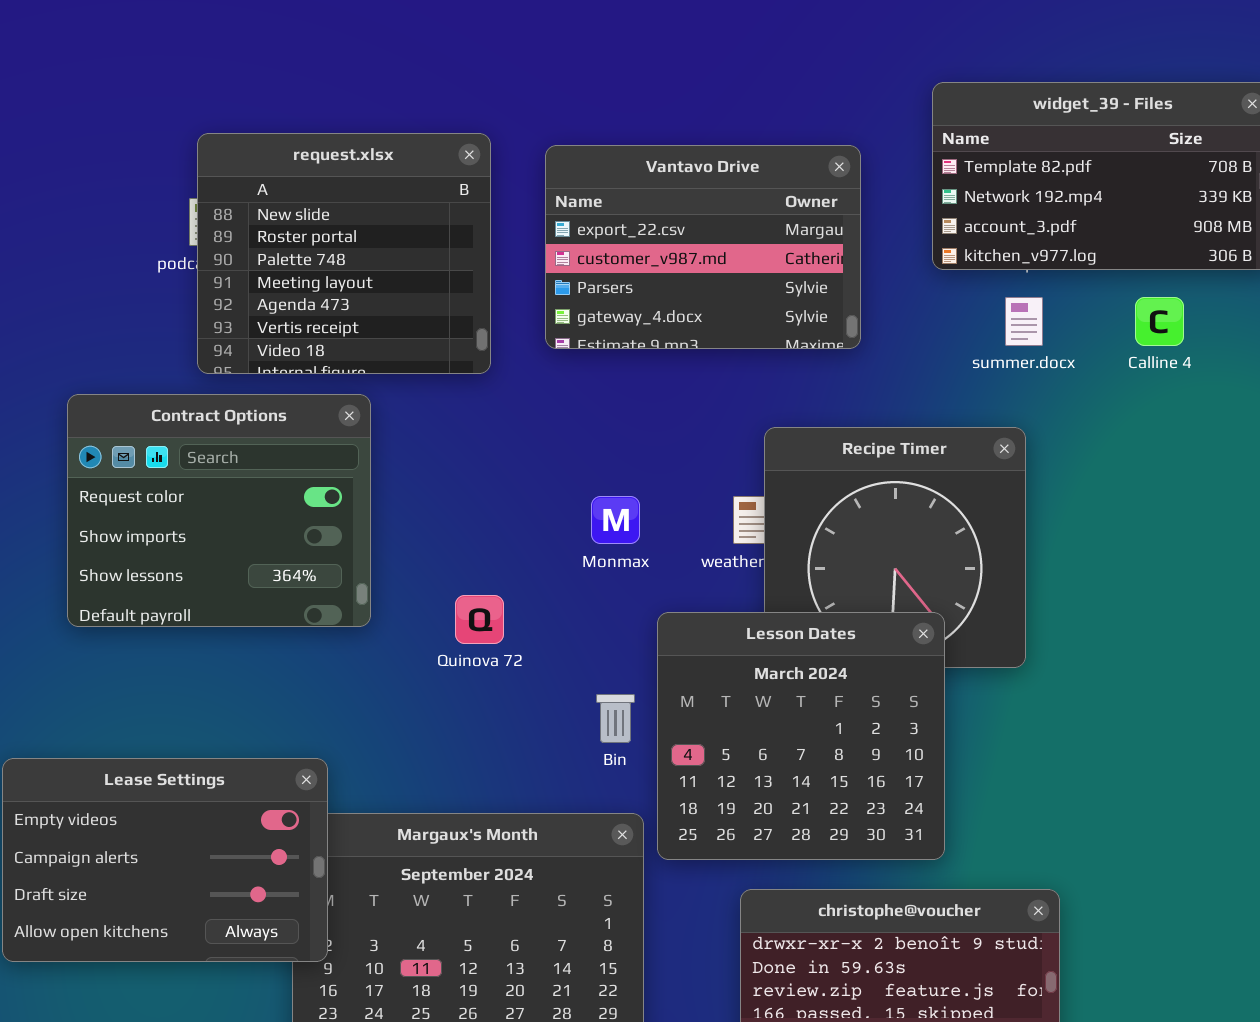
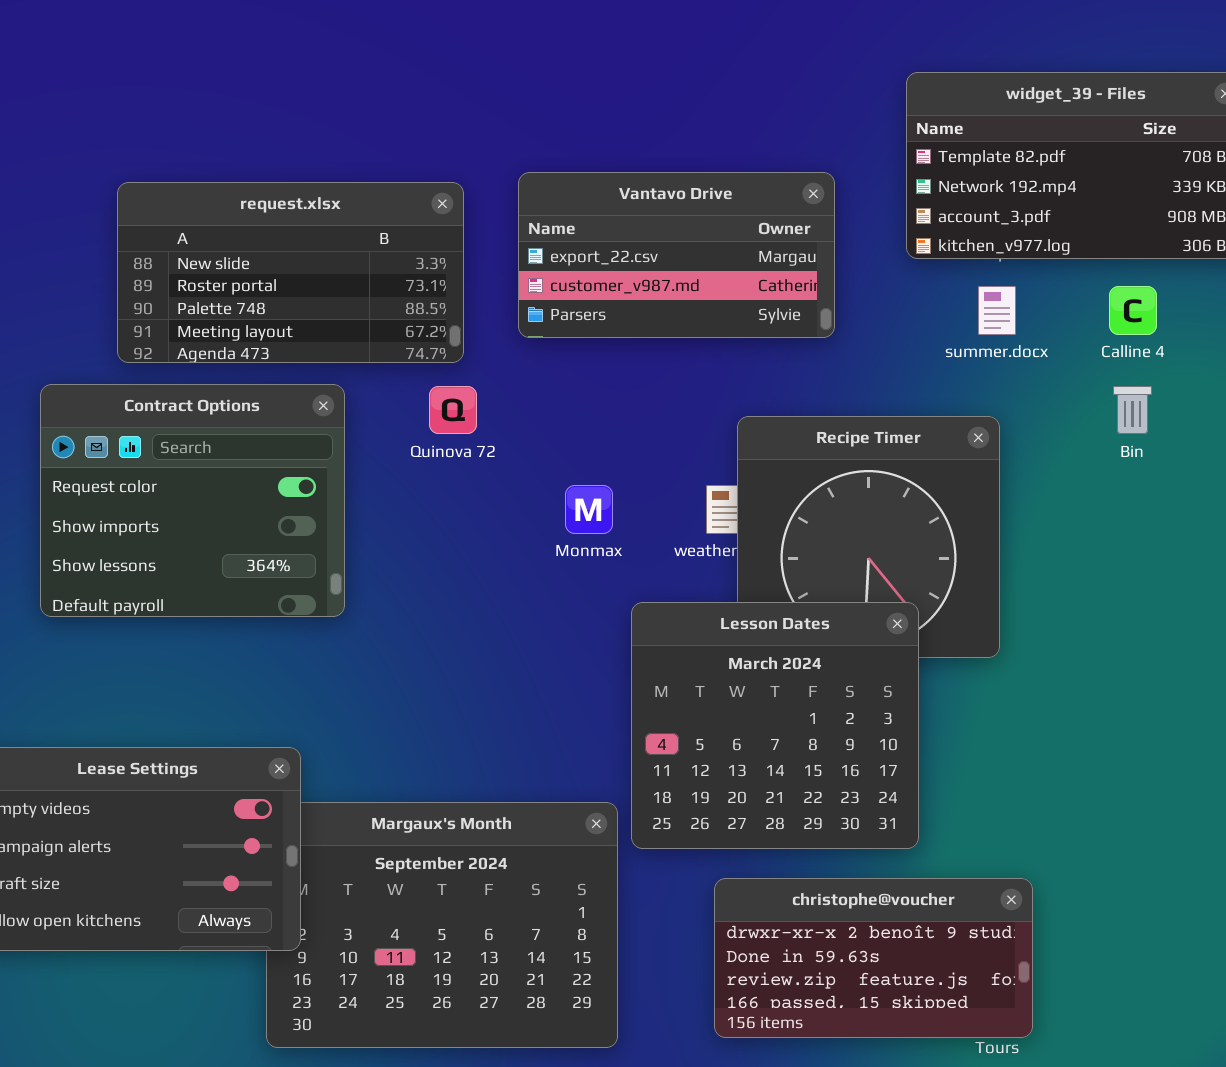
request.xlsx: [197,133,491,374] -> [117,182,464,363], resized
Vantavo Drive: [545,145,861,349] -> [518,172,835,338], resized
Quinova 72: [455,595,504,644] -> [429,386,477,434], moved
Bin: [596,694,635,743] -> [1113,386,1152,434], moved

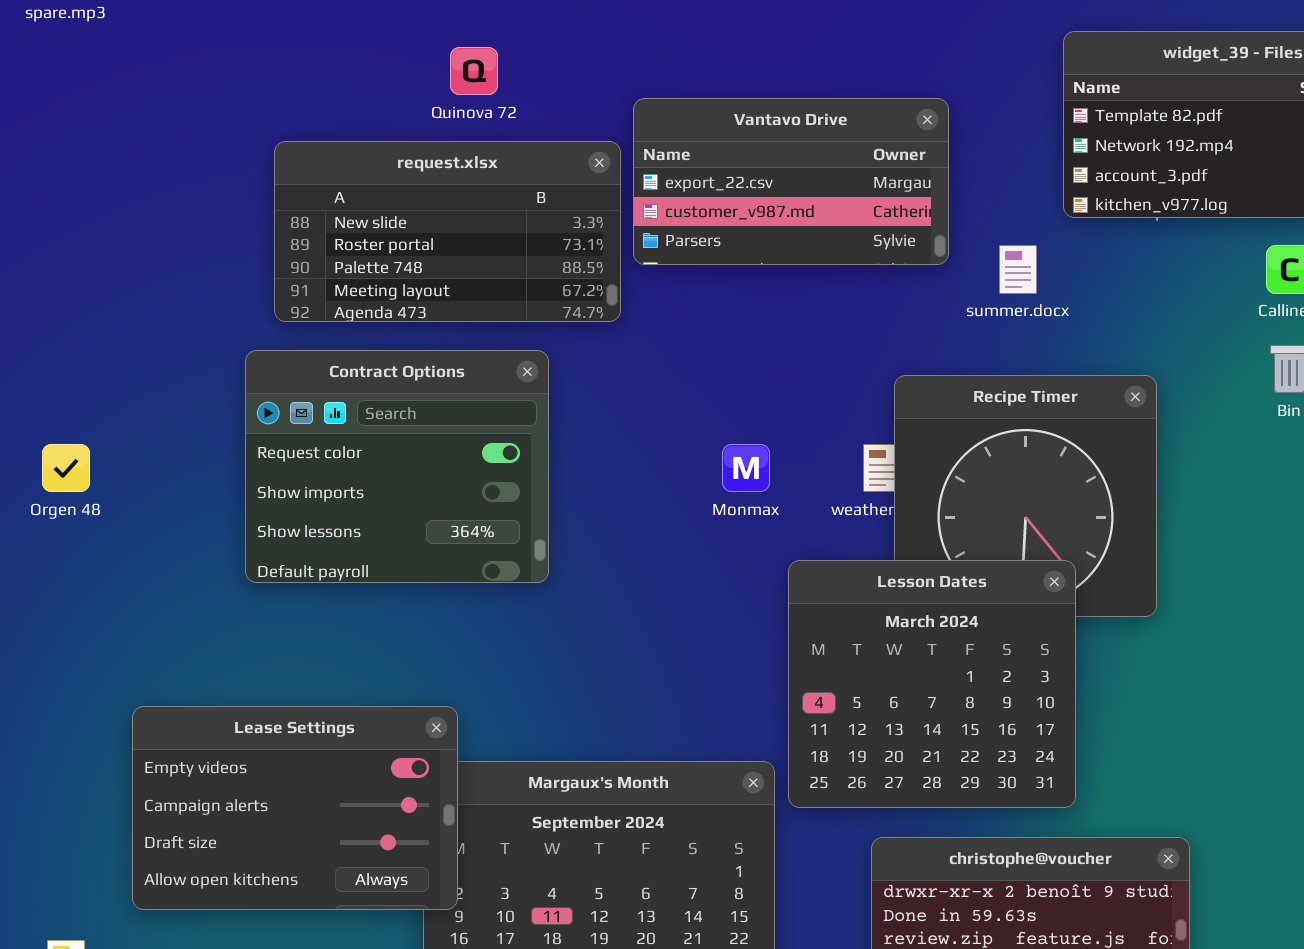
Vantavo Drive: [518,172,835,338] -> [633,98,949,265], moved
summer.docx: [978,286,1016,335] -> [999,245,1037,294], moved
Contract Options: [40,384,345,617] -> [245,350,549,583], moved
Quinova 72: [429,386,477,434] -> [450,47,498,95], moved

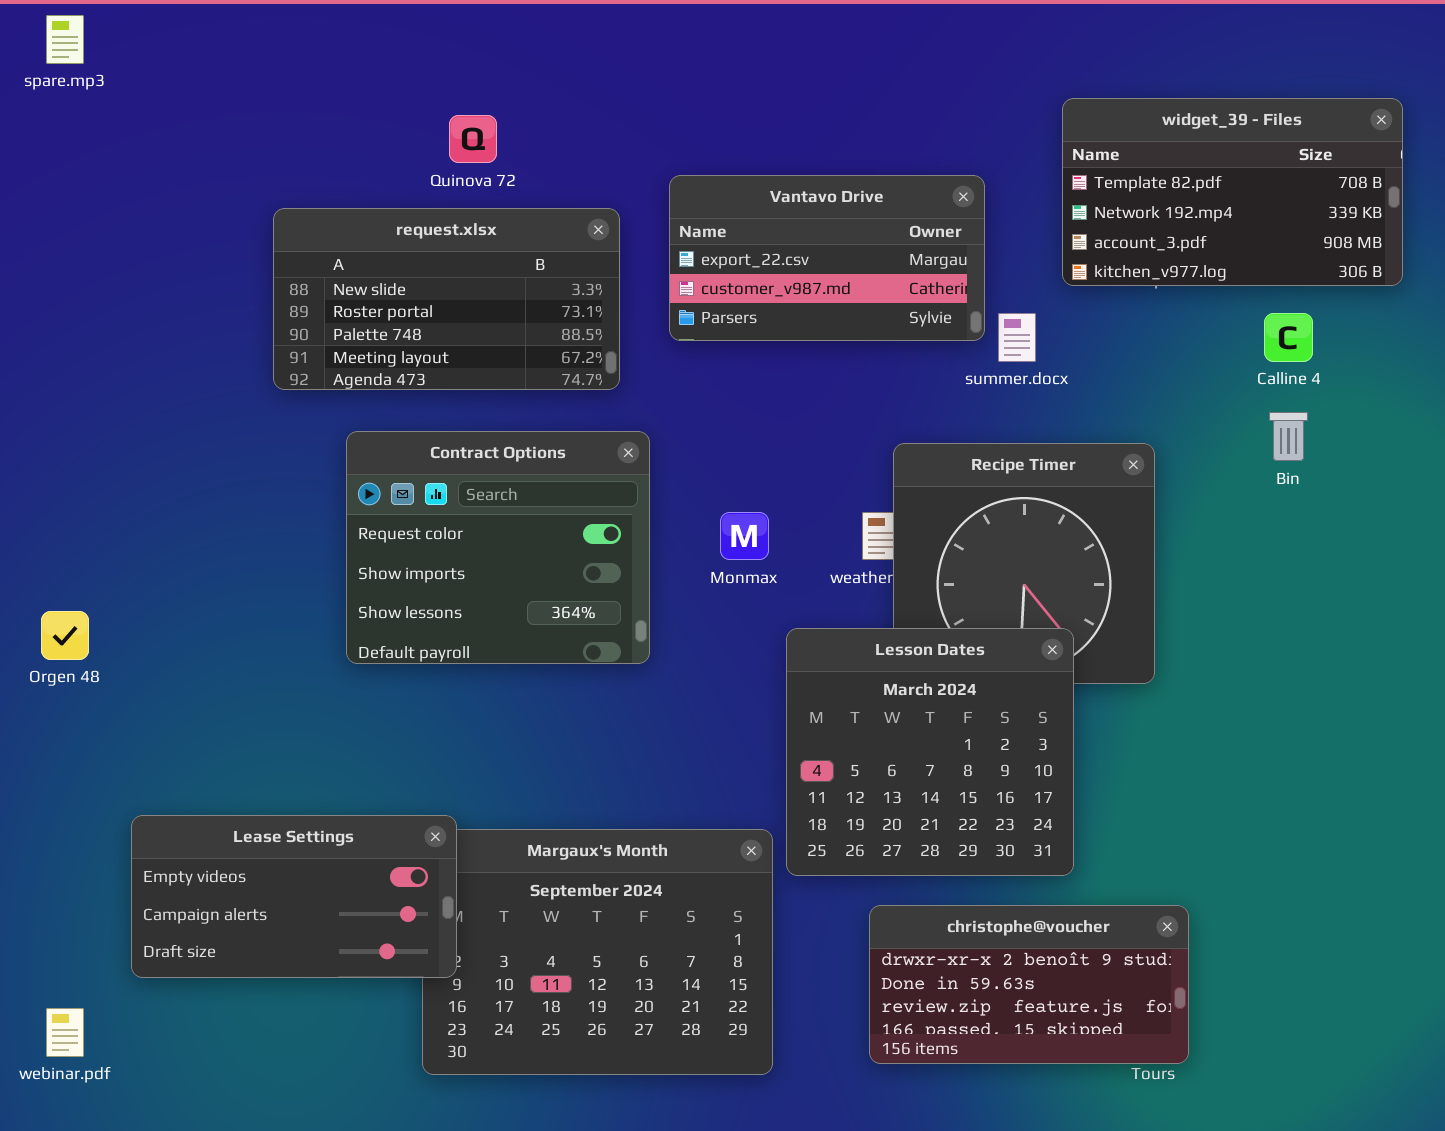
Vantavo Drive: [633,98,949,265] -> [669,175,985,341], moved
Contract Options: [245,350,549,583] -> [346,431,650,664], moved
Orgen 48: [42,444,90,492] -> [41,611,89,660], moved
Lease Settings: [132,706,458,910] -> [131,815,457,978], resized

